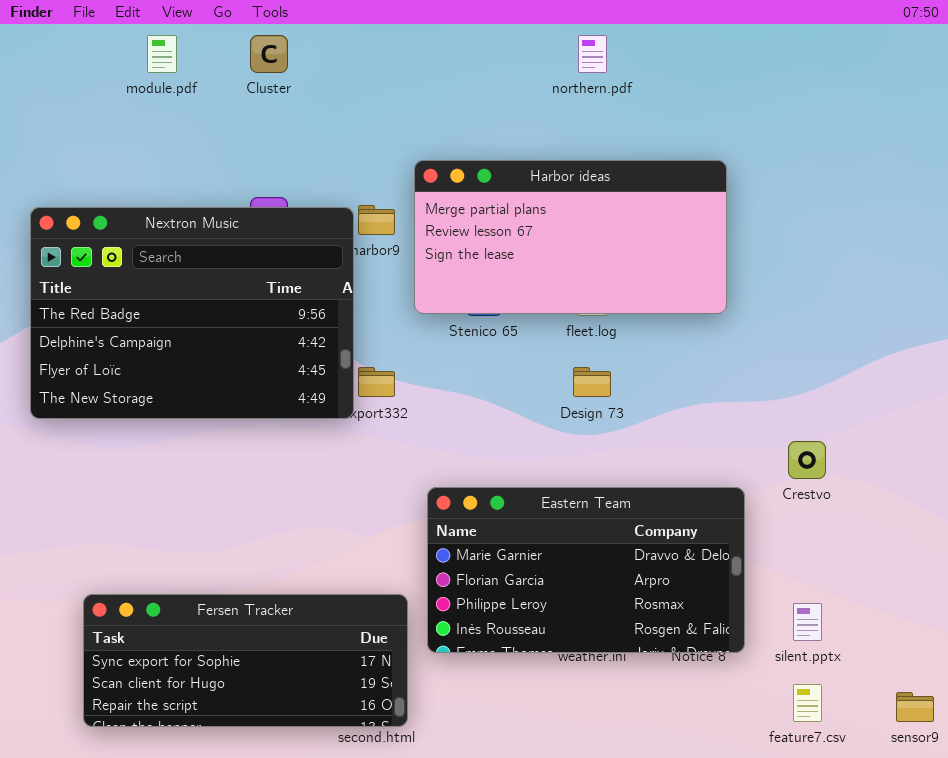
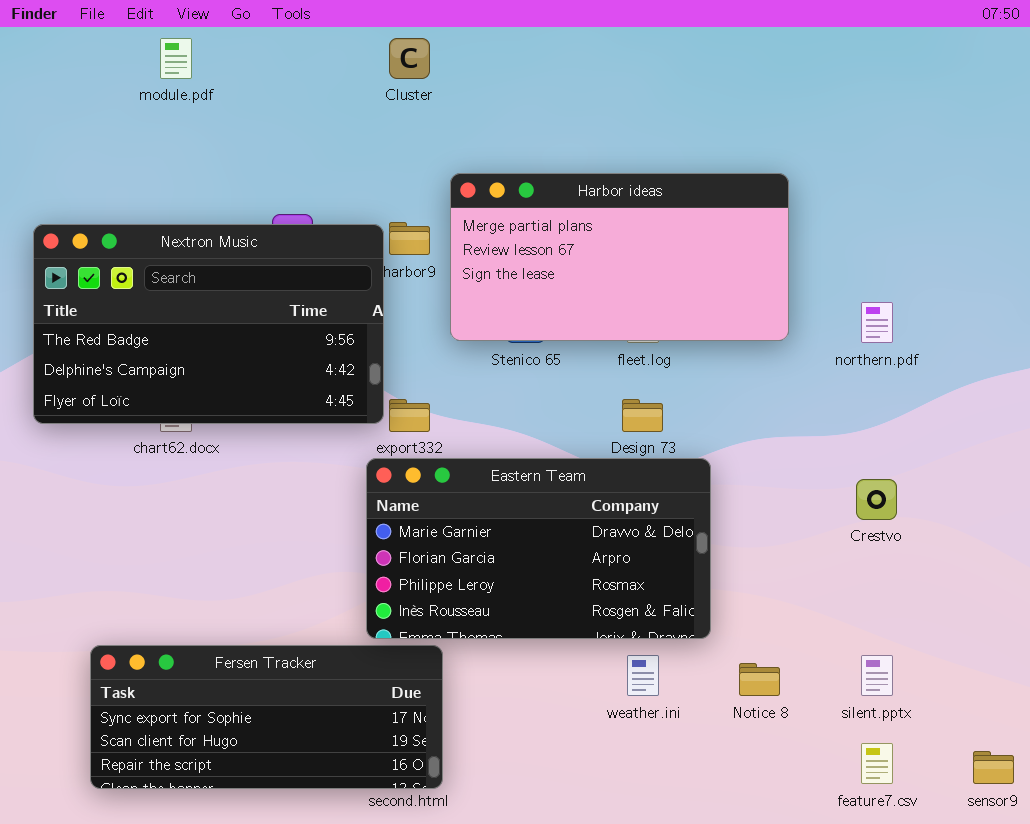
Cluster: [250,35,288,73] -> [389,38,430,79], moved
northern.pdf: [578,35,607,73] -> [861,302,893,343], moved
Nextron Music: [30,207,354,419] -> [33,224,384,424], resized
Eastern Team: [427,487,745,653] -> [366,458,711,639], moved

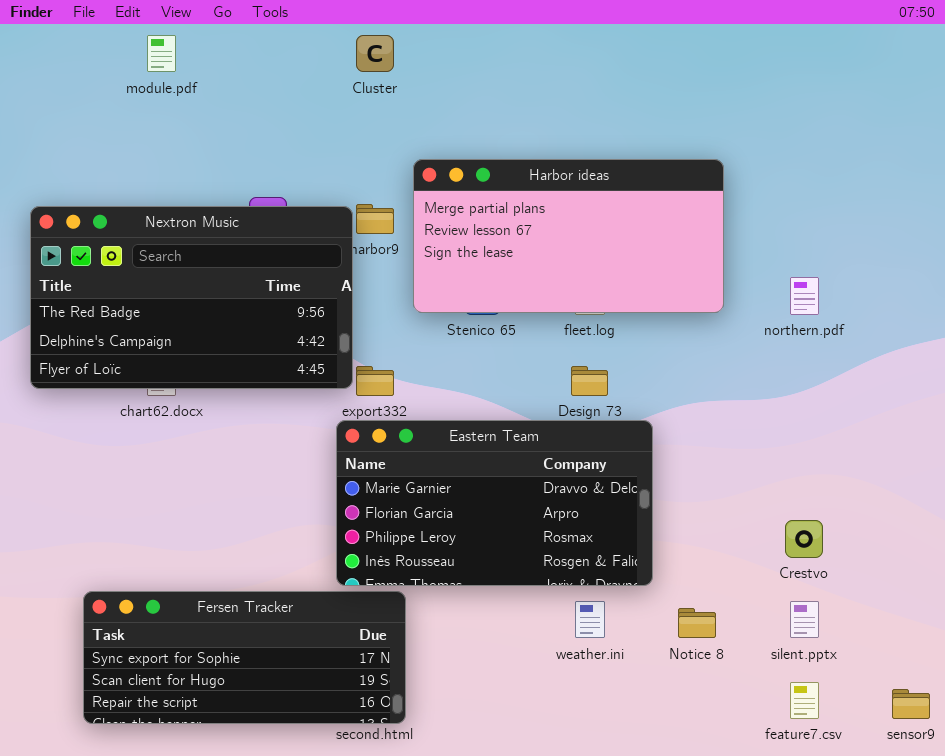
Crestvo: [856,479,897,520] -> [785,520,823,558], moved

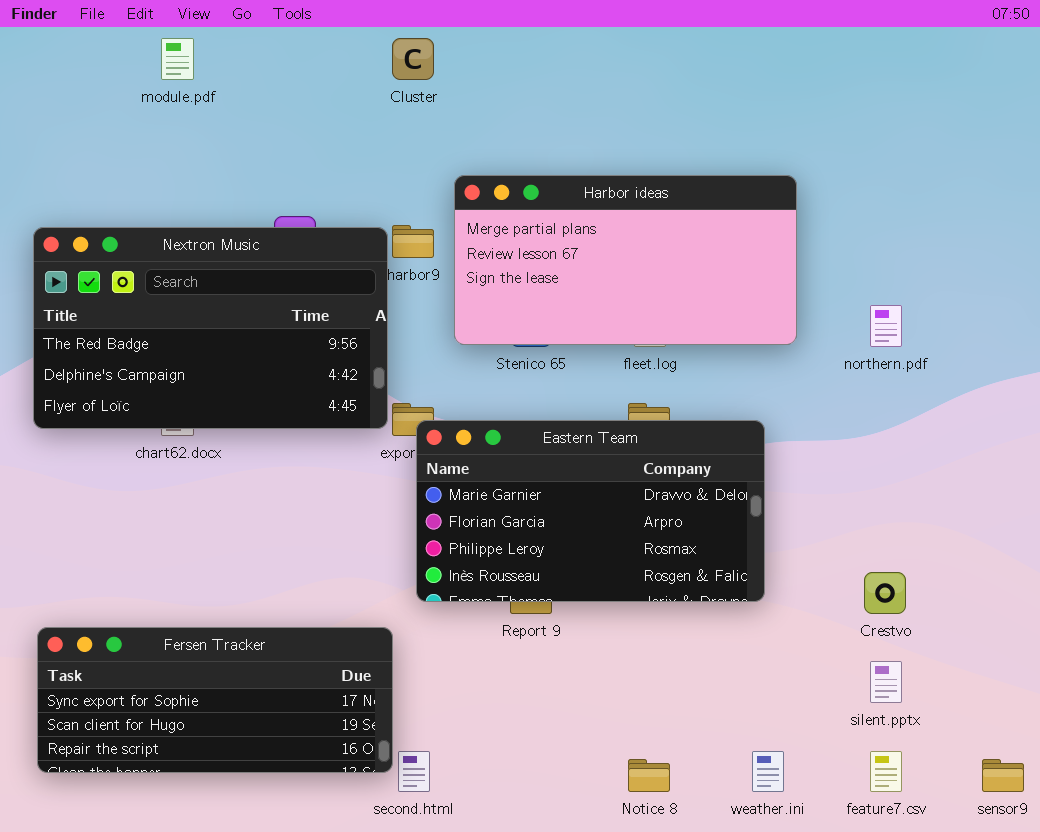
Eastern Team: [336,420,653,586] -> [416,420,765,602], moved
Fersen Tracker: [83,591,406,724] -> [37,627,393,773], moved
weather.ini: [575,601,605,638] -> [752,751,784,792], moved
Notice 8: [678,608,716,638] -> [628,759,670,792], moved

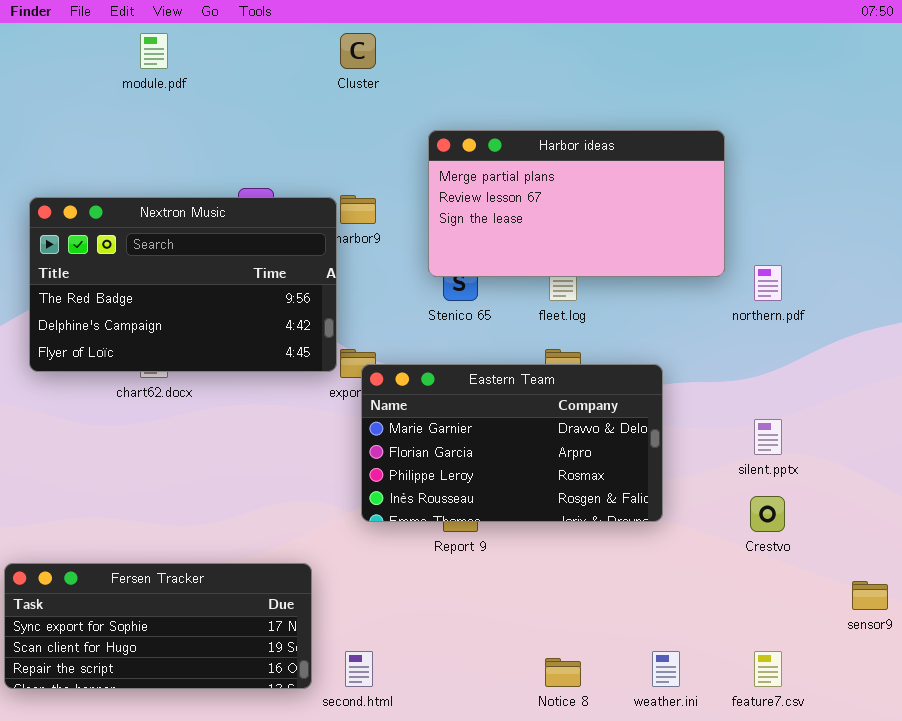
Harbor ideas: [454,175,797,345] -> [428,130,725,277], moved
Fersen Tracker: [37,627,393,773] -> [4,563,312,689], moved
silent.pptx: [870,661,902,703] -> [754,419,782,455], moved
sensor9: [982,759,1024,792] -> [852,581,888,610], moved

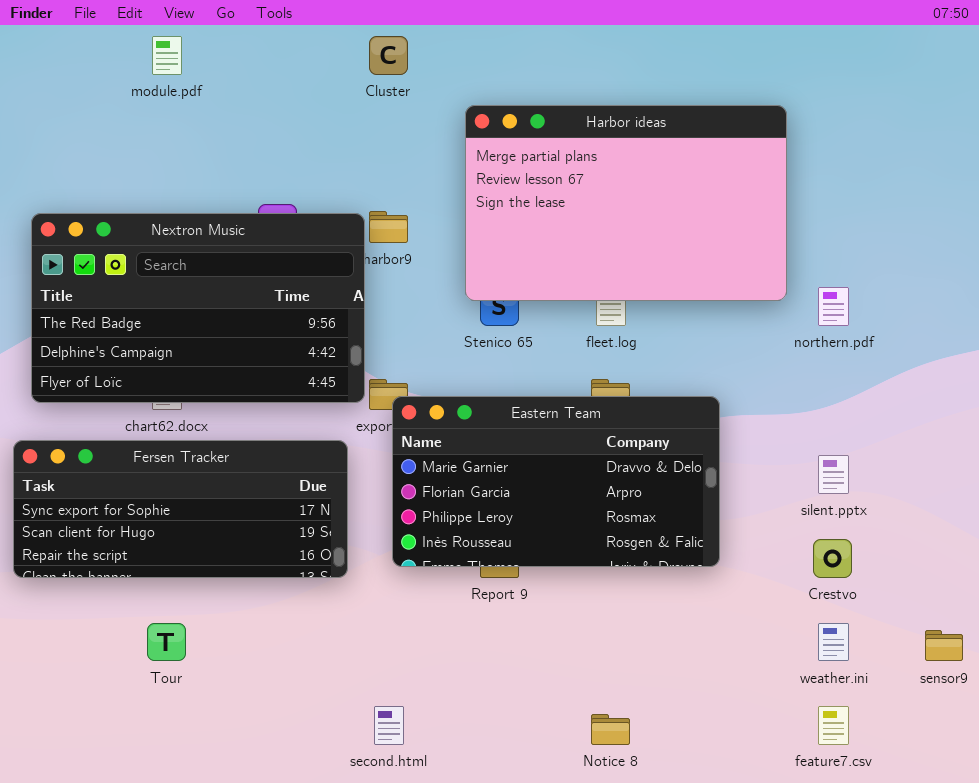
Harbor ideas: [428,130,725,277] -> [465,105,787,301], resized
Fersen Tracker: [4,563,312,689] -> [13,440,348,578], moved
weather.ini: [652,651,680,687] -> [818,623,849,661], moved

